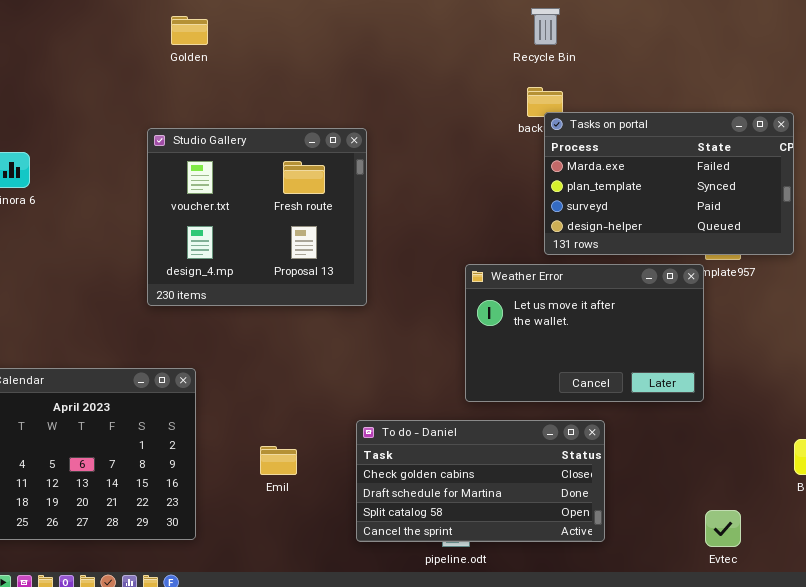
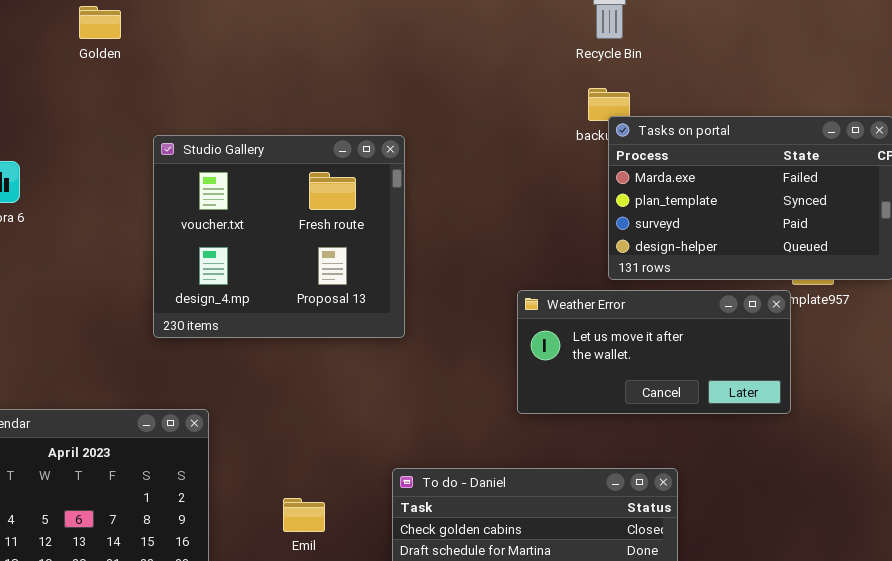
Golden: [171,16,208,45] -> [79,6,121,39], moved
Weather Error: [465,264,704,402] -> [517,290,791,414], resized

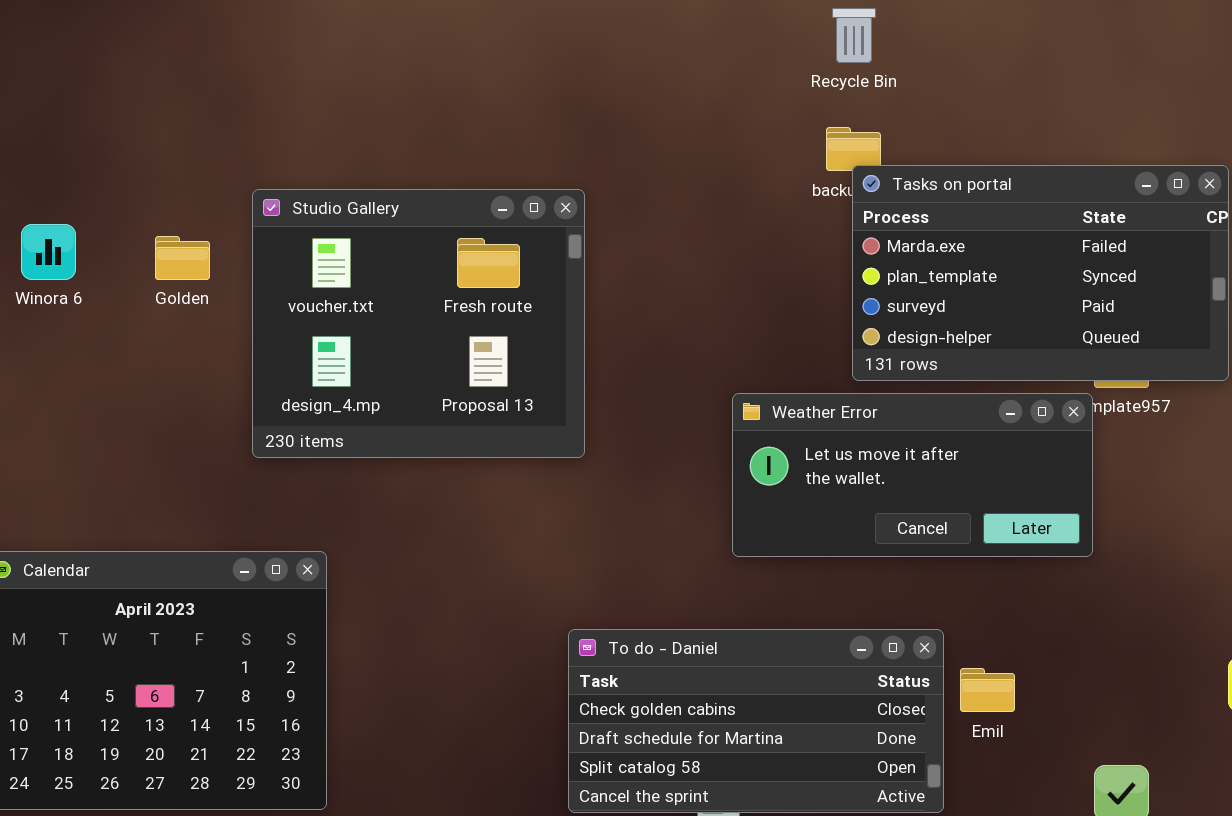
Golden: [79,6,121,39] -> [155,236,210,280], moved
Emil: [283,498,325,532] -> [960,668,1015,712], moved

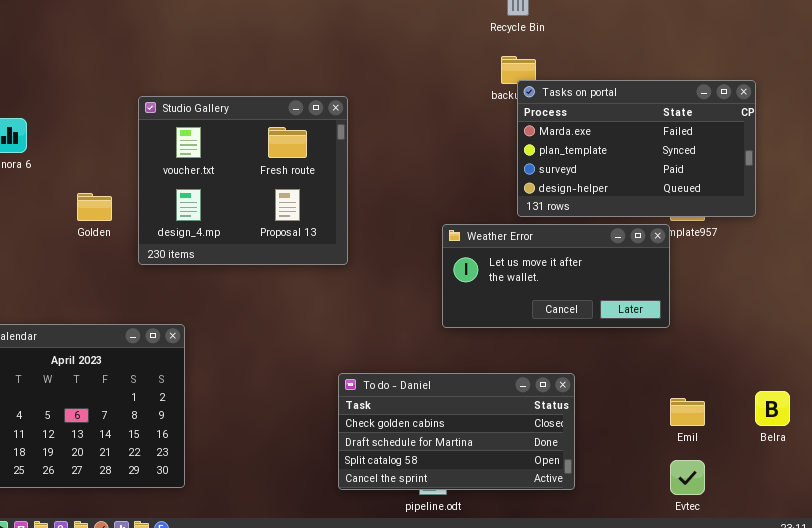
Golden: [155,236,210,280] -> [77,193,112,221], moved
Emil: [960,668,1015,712] -> [670,398,705,426], moved

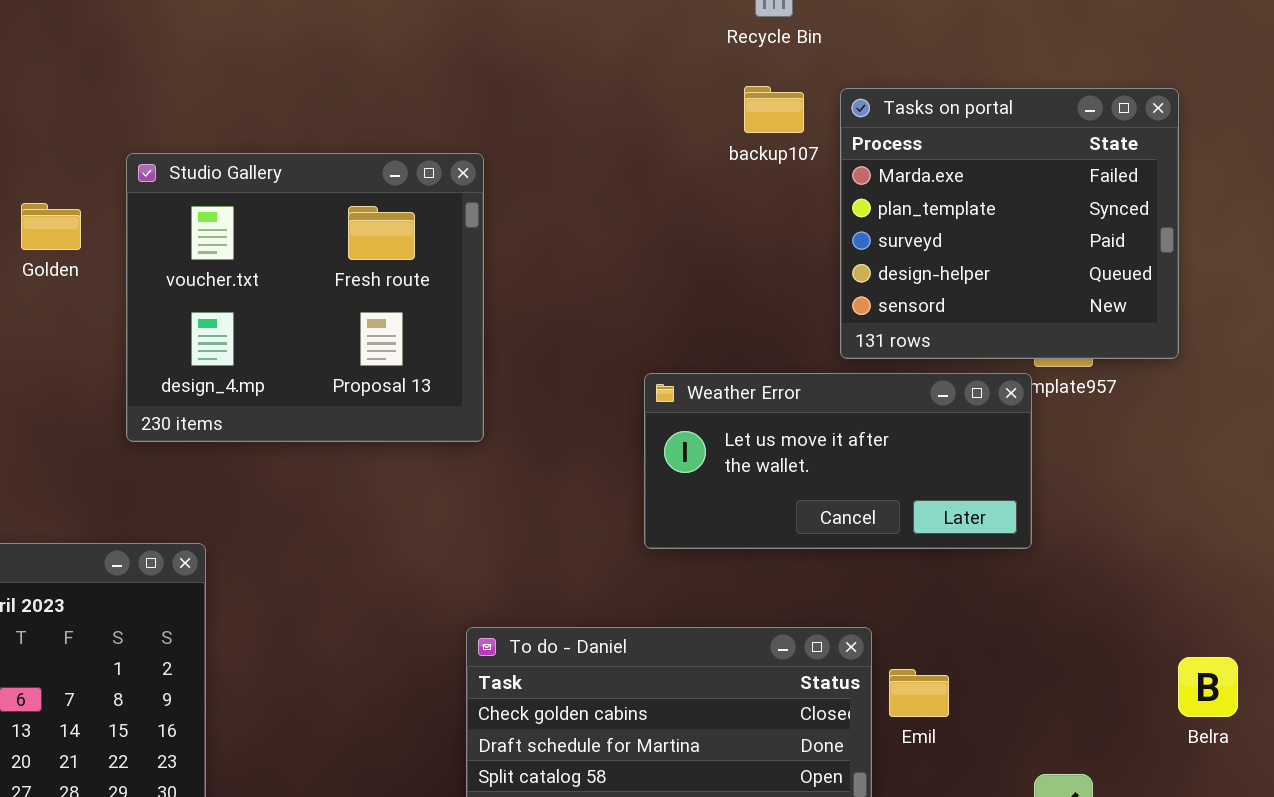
Tasks on portal: [517,80,756,217] -> [840,88,1179,359], resized
Golden: [77,193,112,221] -> [21,203,81,250], moved
Emil: [670,398,705,426] -> [889,669,949,717], moved

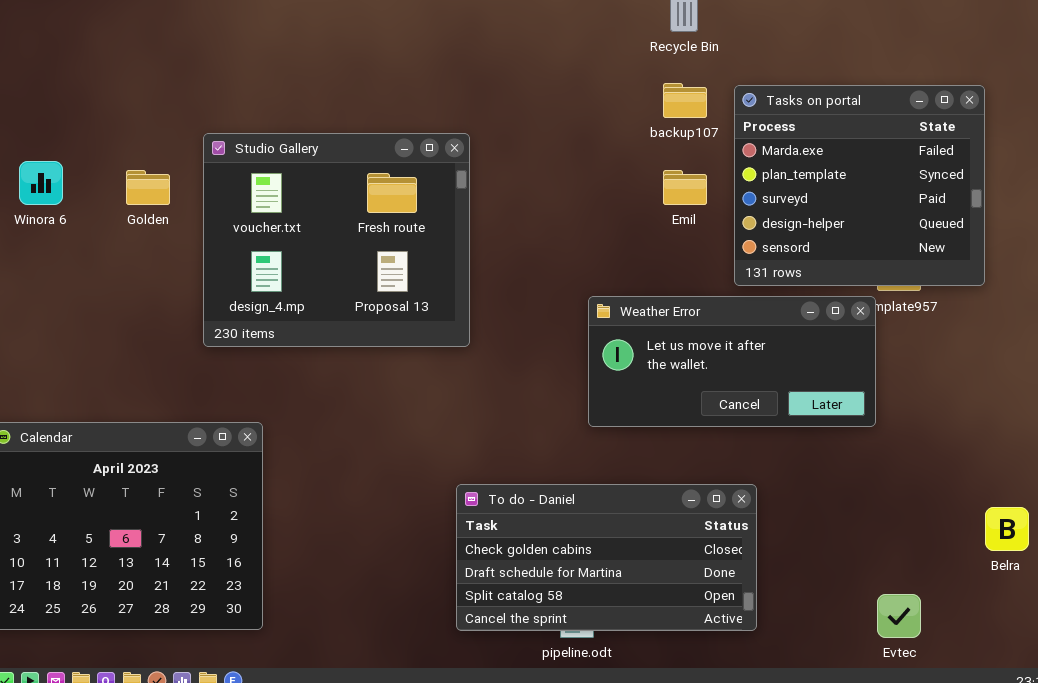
Emil: [889,669,949,717] -> [663,170,707,205], moved

